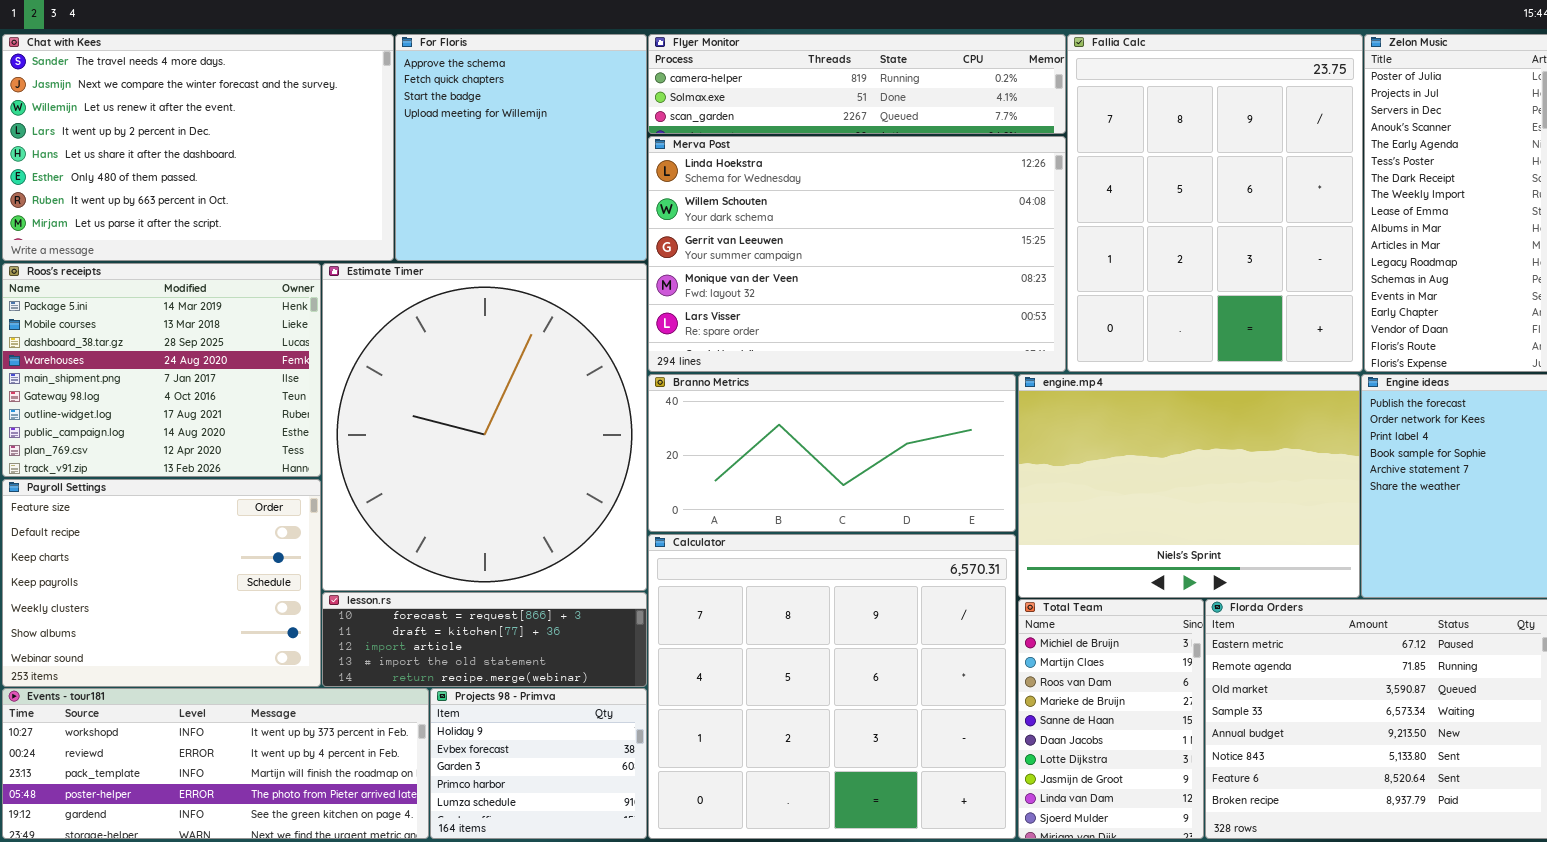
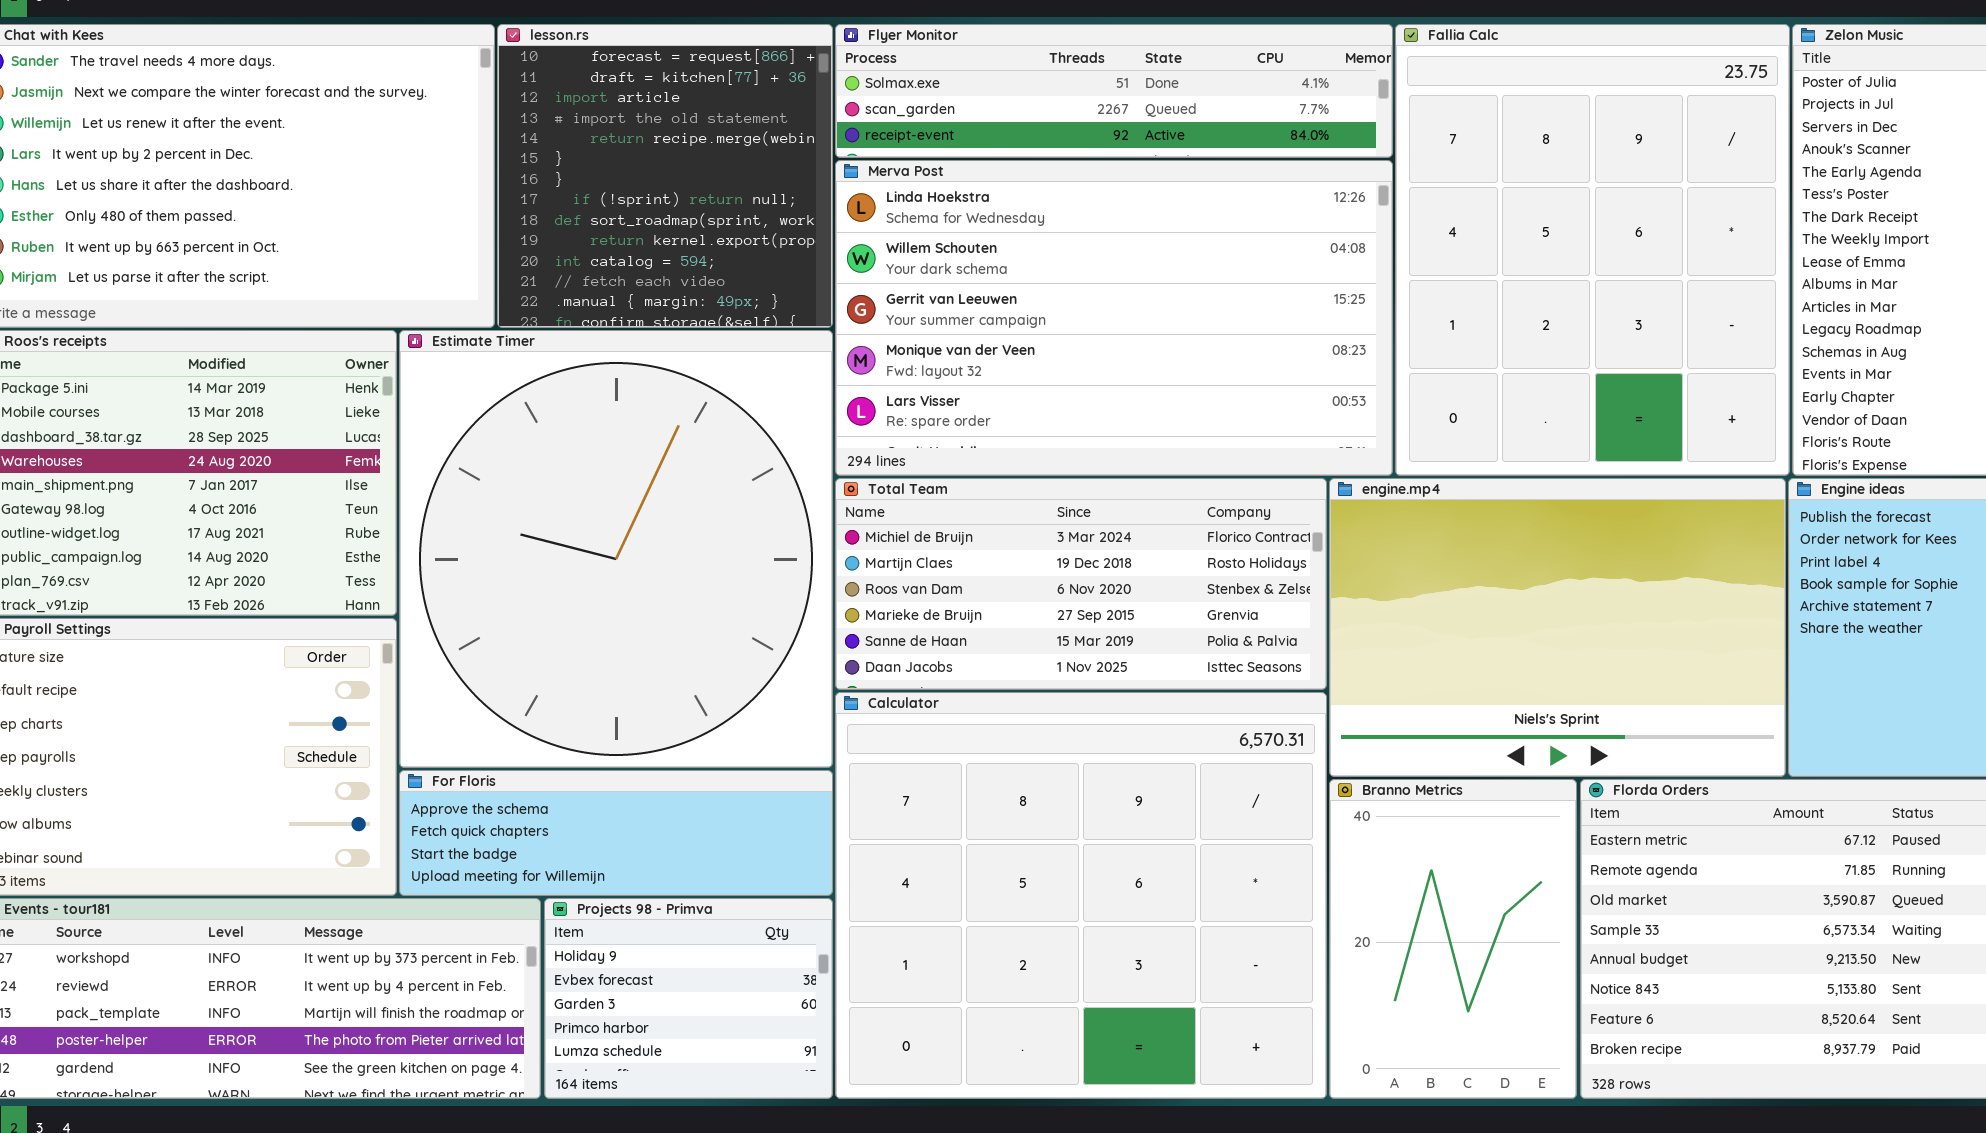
For Floris: [395,34,647,261] -> [399,770,833,896], moved, resized
Flyer Monitor: [648,34,1066,134] -> [835,24,1393,158], scrolled down 1 row
Branno Metrics: [648,374,1016,532] -> [1329,779,1577,1099], moved, resized
lesson.rs: [322,592,647,687] -> [497,24,833,328], moved, resized
Total Team: [1018,599,1204,839] -> [835,478,1327,690], moved, resized

